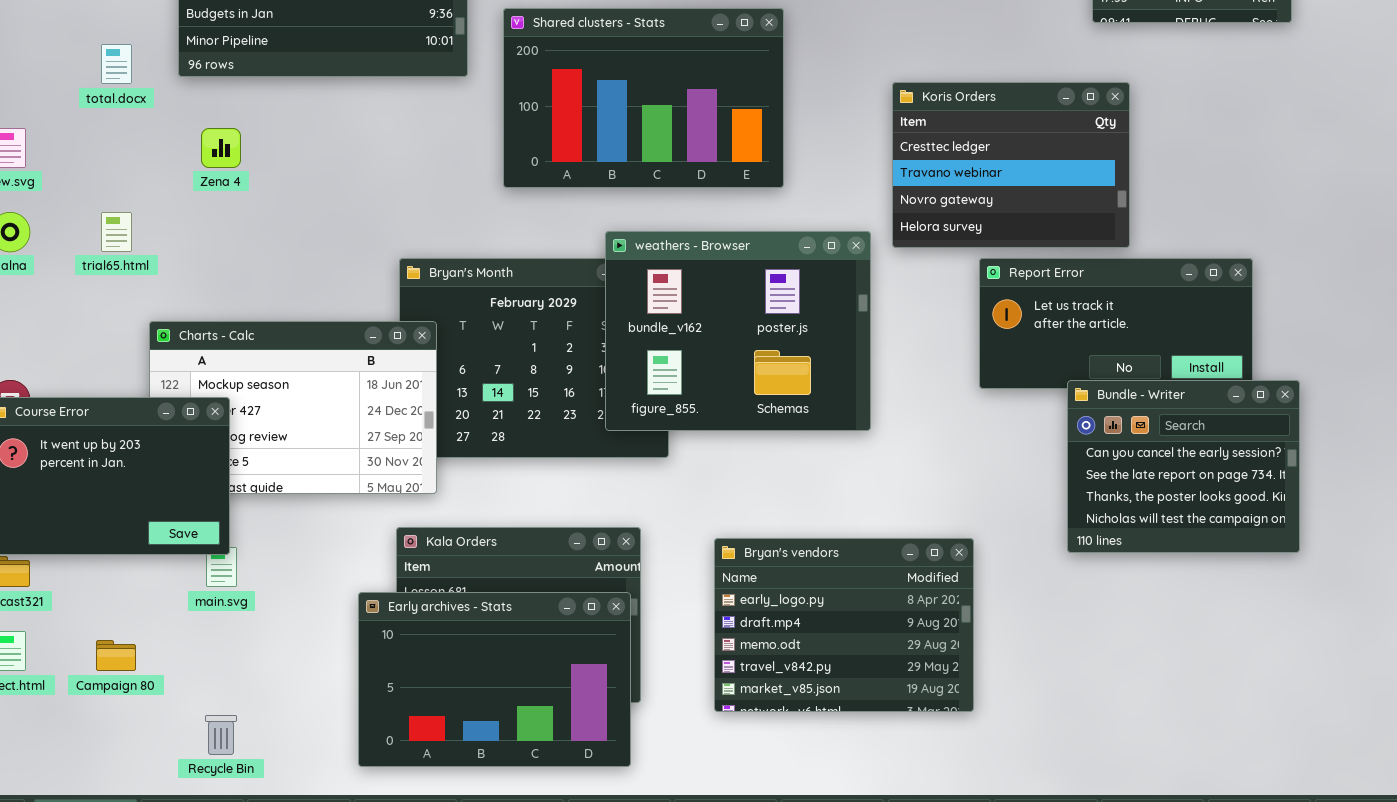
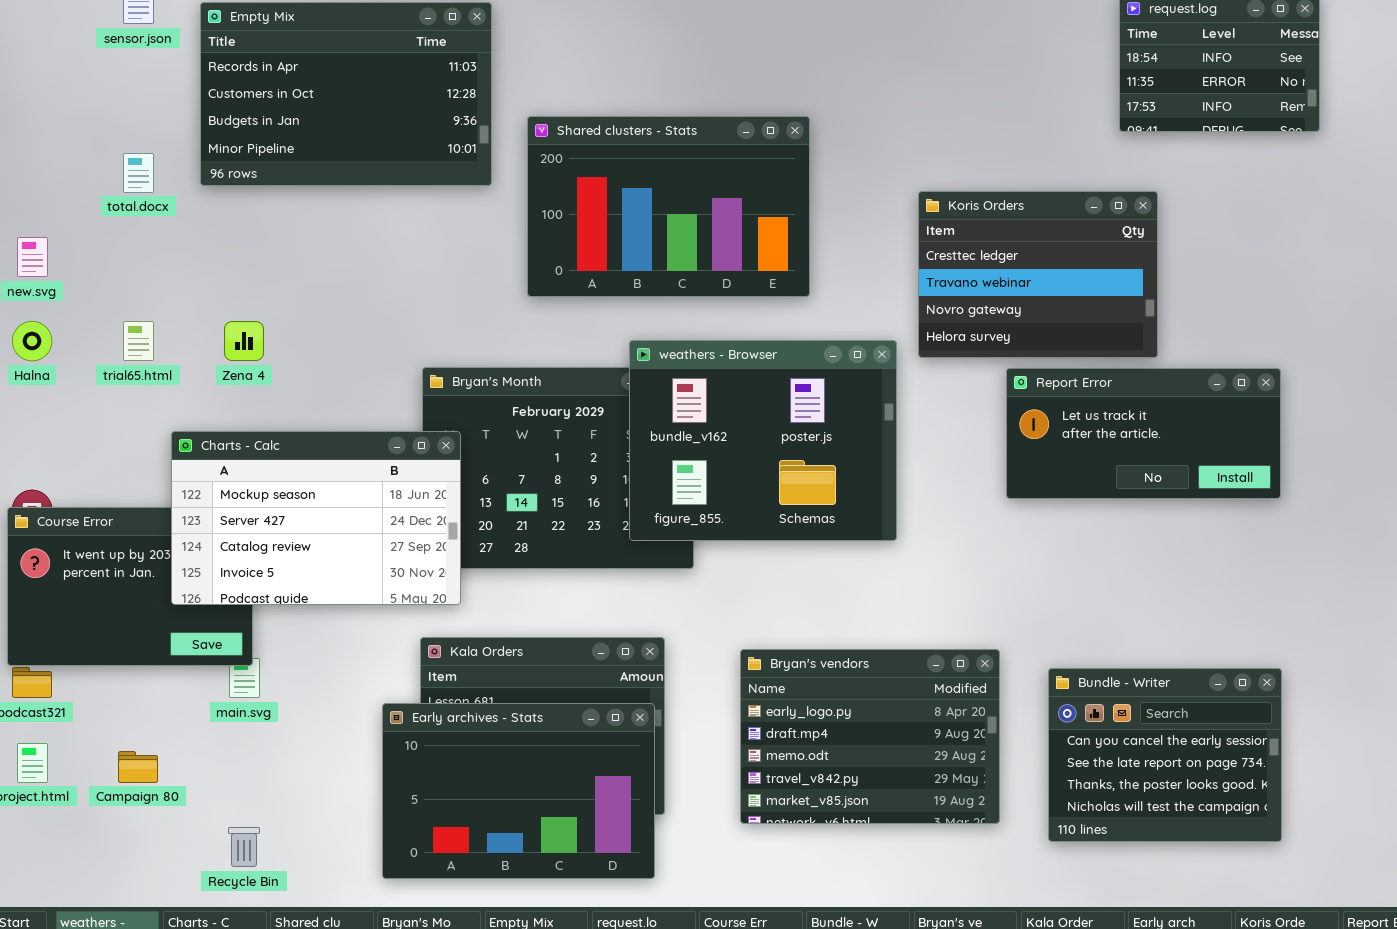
Zena 4: [201,128,241,168] -> [224,321,264,361], moved
Charts - Calc: [149,321,437,494] -> [171,431,461,605], raised
Bundle - Writer: [1067,380,1300,553] -> [1048,668,1282,842], moved

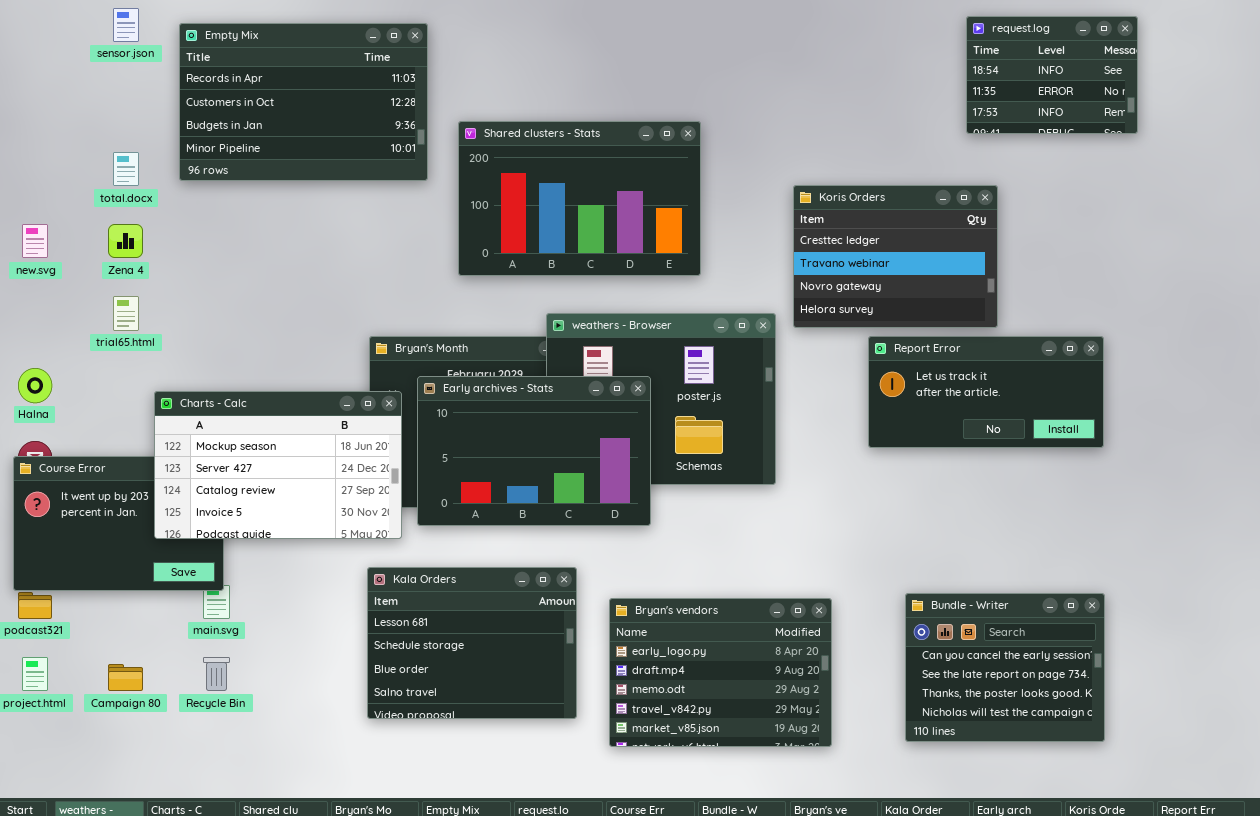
Halna: [12,321,52,361] -> [18,368,52,403], moved
Zena 4: [224,321,264,361] -> [108,224,143,258], moved
Bryan's vendors: [740,649,1000,824] -> [609,598,832,747], moved
Early archives - Stats: [382,703,655,879] -> [417,376,651,526], moved
Recycle Bin: [228,827,260,867] -> [203,657,230,691], moved

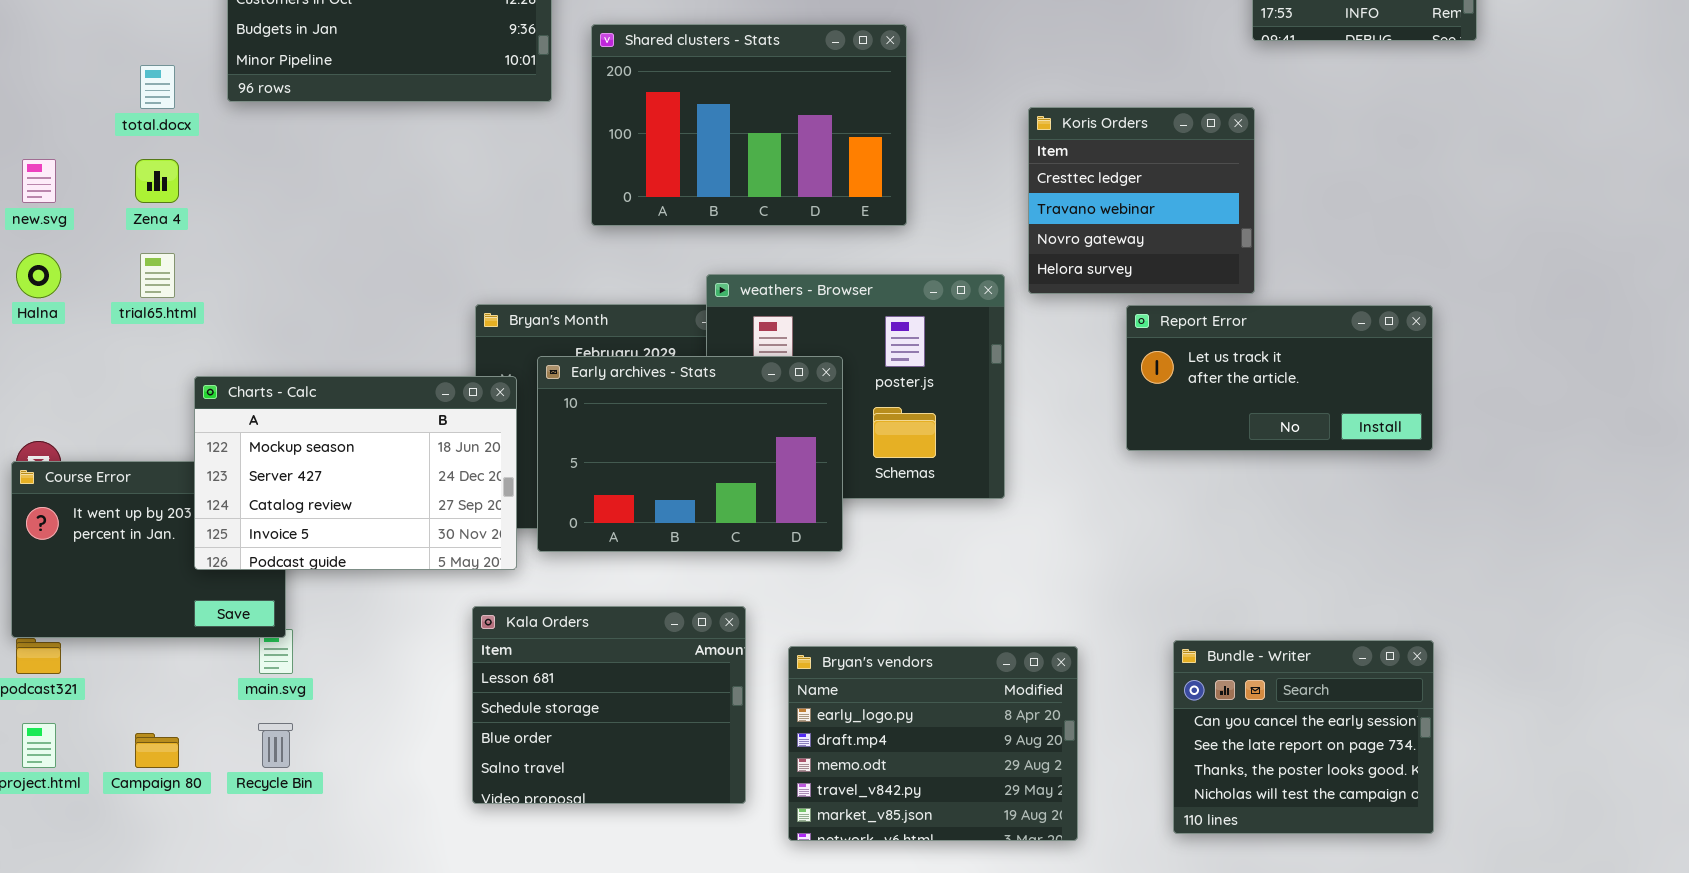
Koris Orders: [793,185,998,328] -> [1028,107,1255,294], resized
Halna: [18,368,52,403] -> [16,253,61,298], moved

